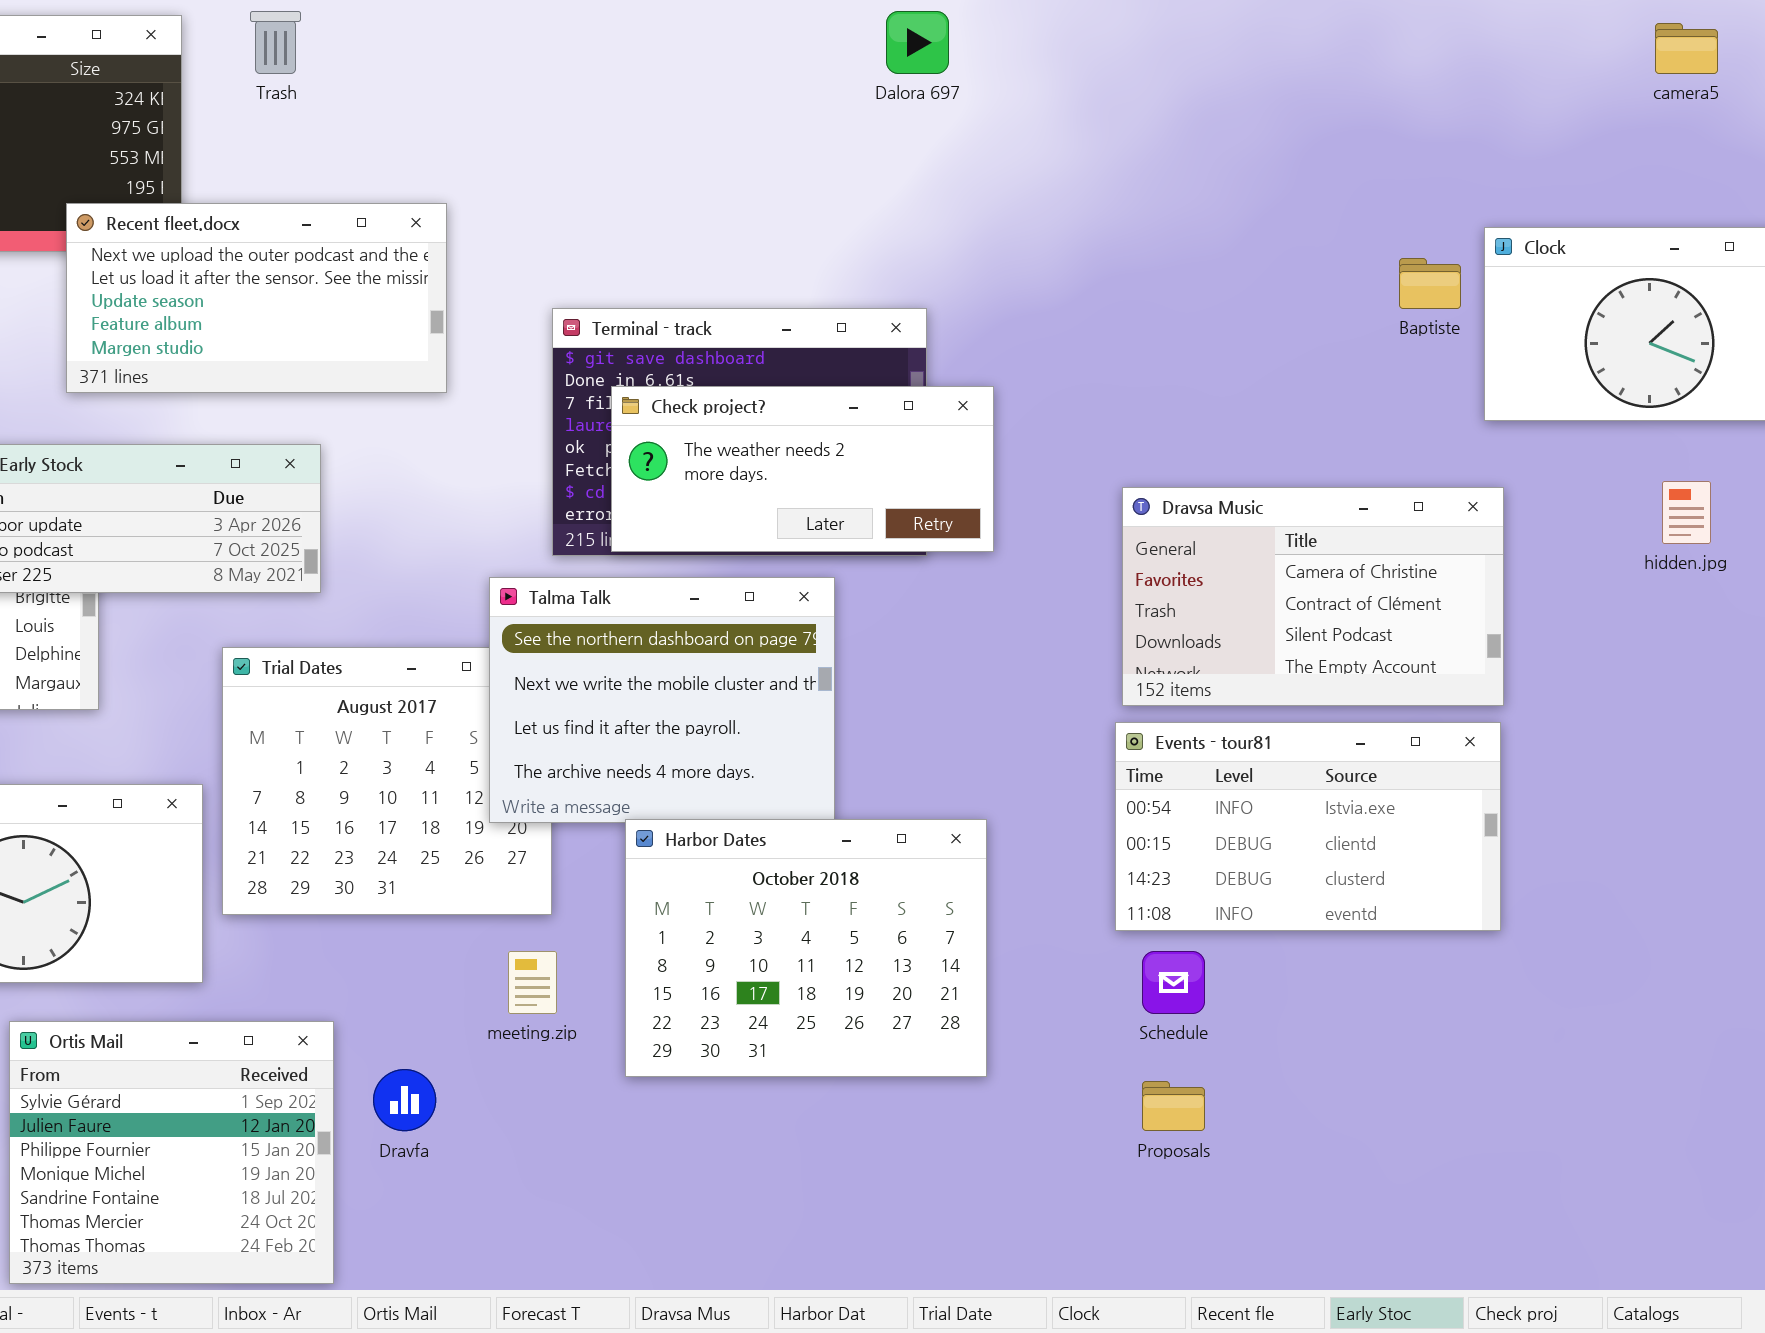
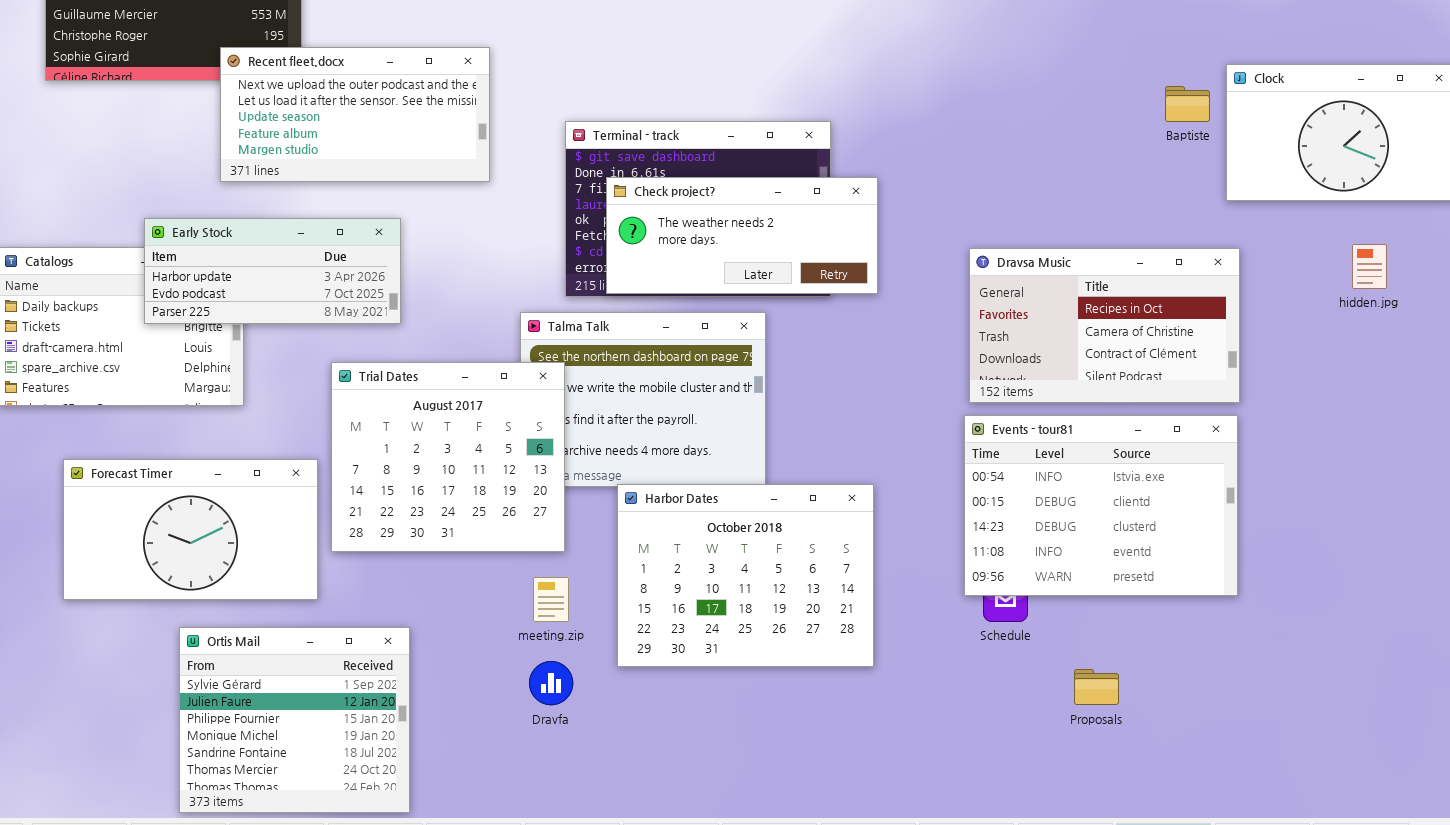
Dravsa Music: [1122,487,1504,706] -> [969,248,1240,403], scrolled up 1 row
Trial Dates: [222,647,552,915] -> [331,362,565,552], raised
Events - tour81: [1115,722,1501,931] -> [964,415,1238,596], resized
Dravfa: [373,1069,436,1131] -> [529,661,573,705], moved
Proposals: [1142,1081,1205,1131] -> [1074,669,1119,705], moved

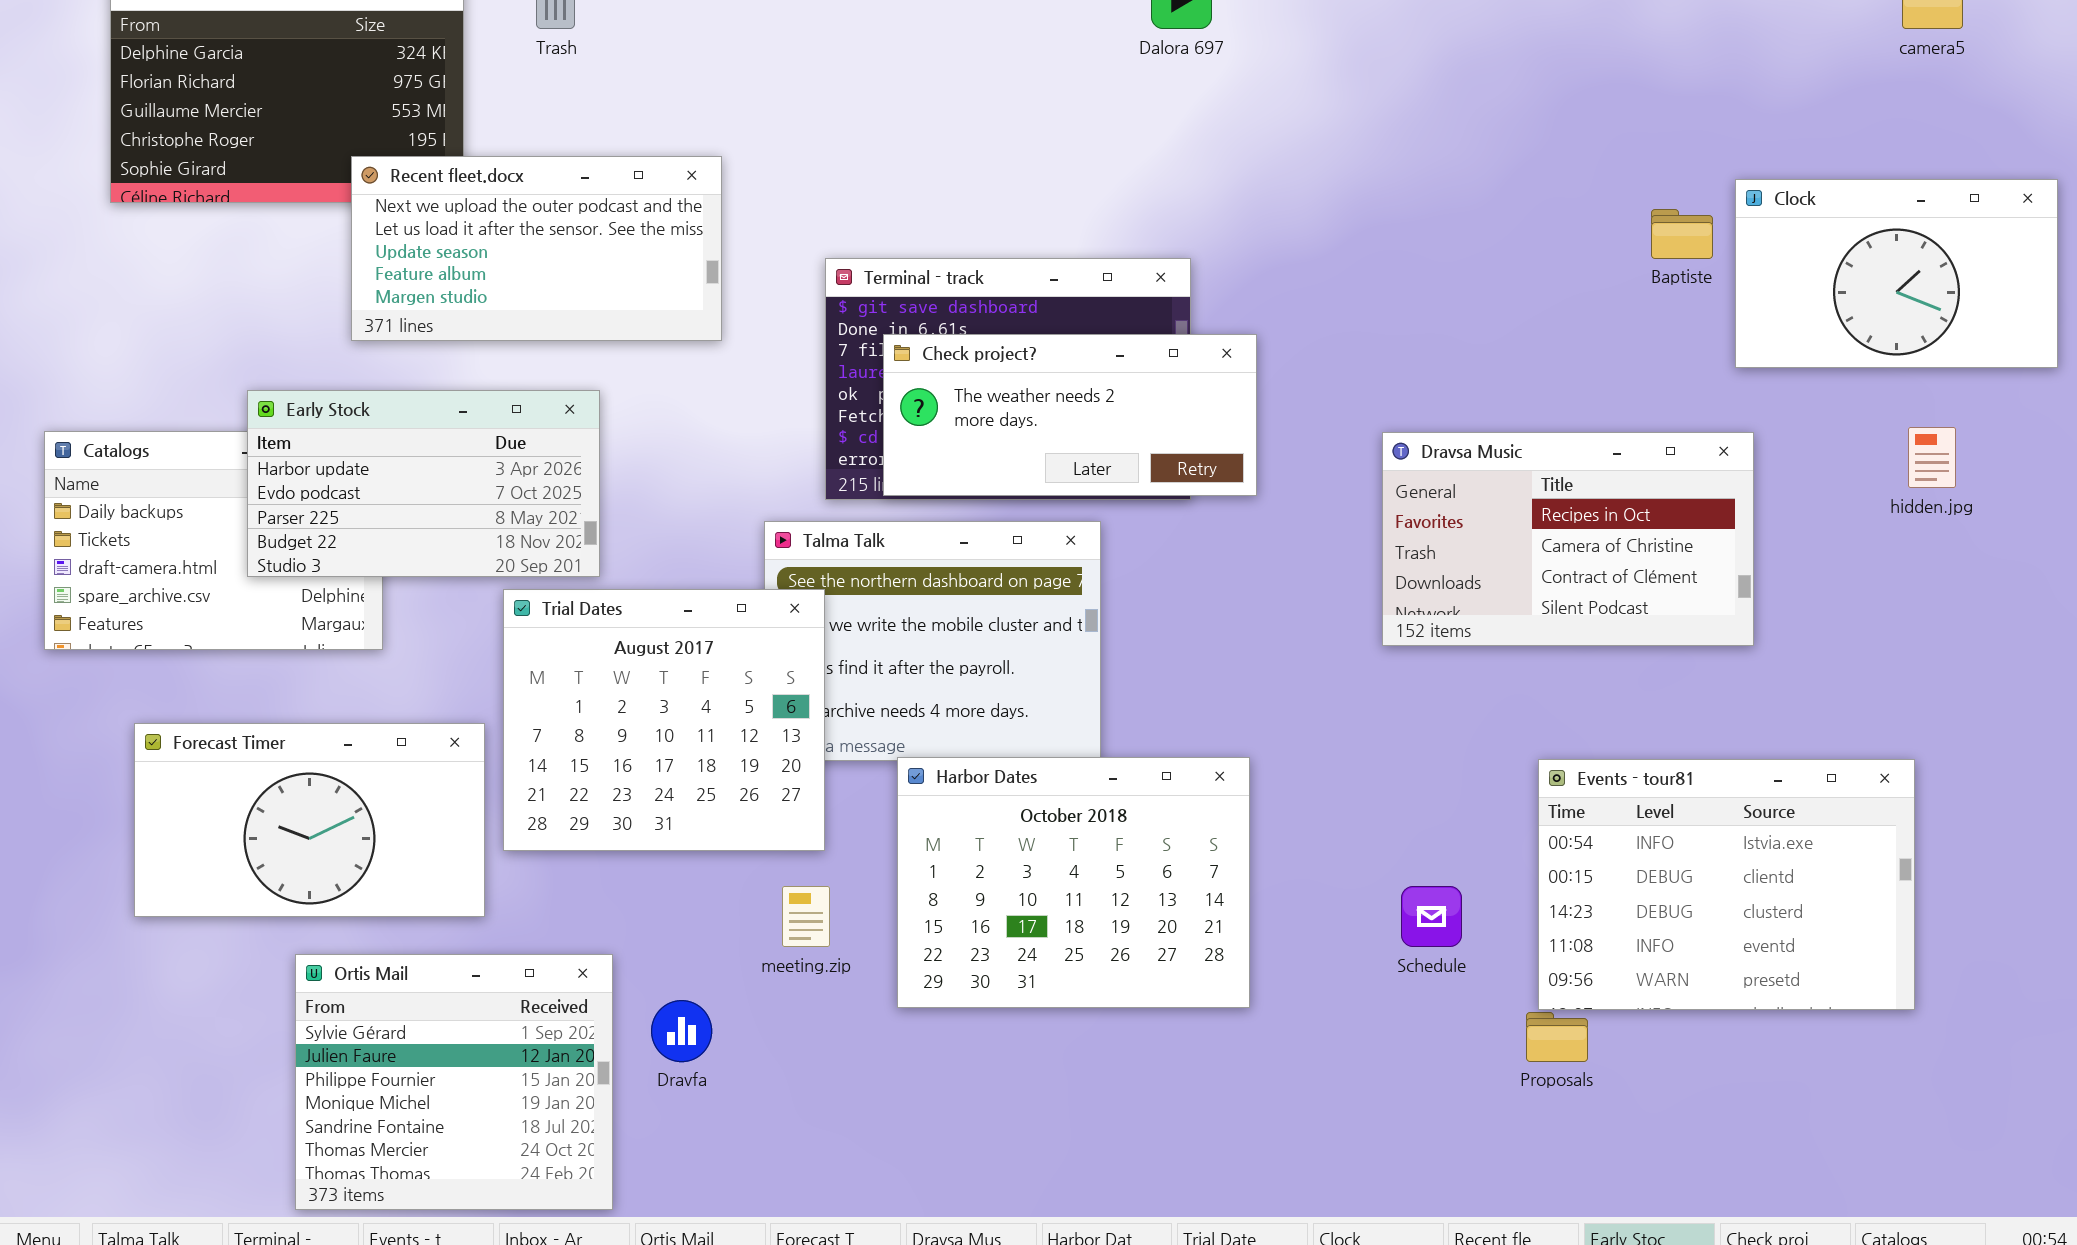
Early Stock: [144,218,401,324] -> [247,390,600,577], resized
Events - tour81: [964,415,1238,596] -> [1538,759,1915,1010], moved
Dravfa: [529,661,573,705] -> [651,1000,712,1062], moved

